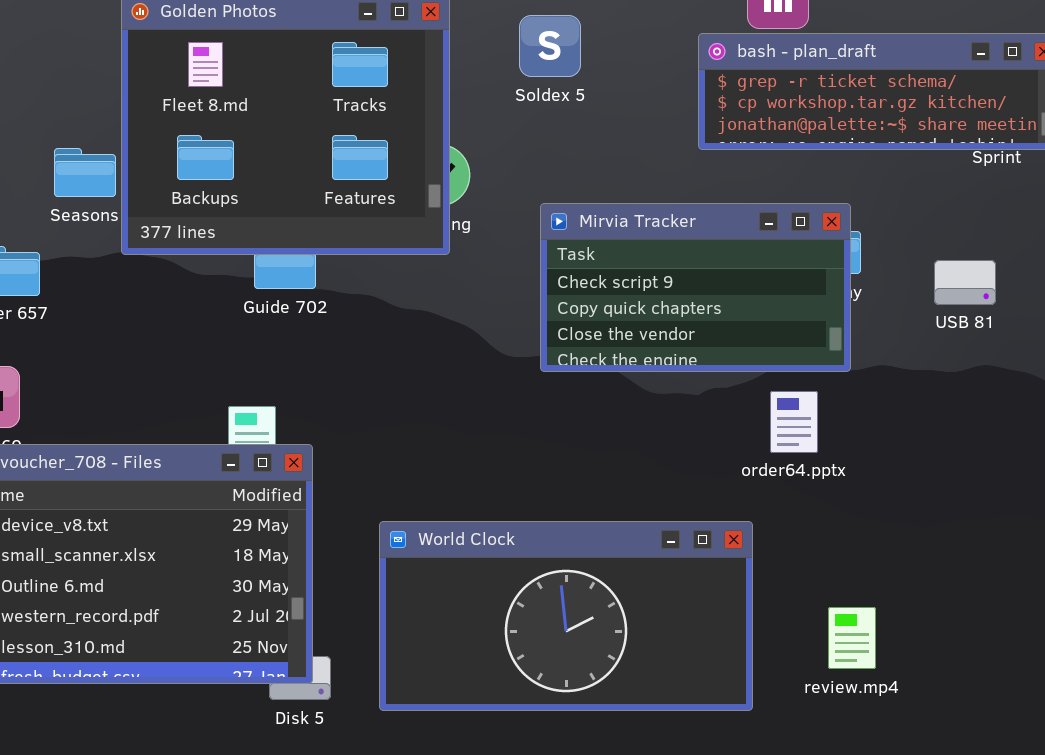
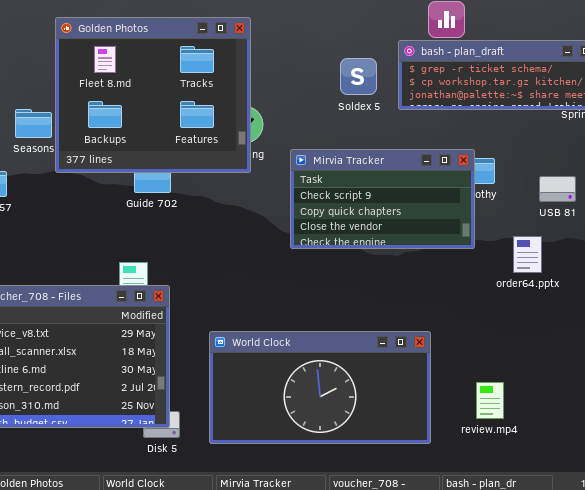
Soldex 5: [519,15,581,77] -> [340,58,377,95], moved
Mirvia Tracker: [540,203,851,372] -> [290,149,475,249], moved
order64.pptx: [770,391,818,453] -> [513,236,542,273], moved

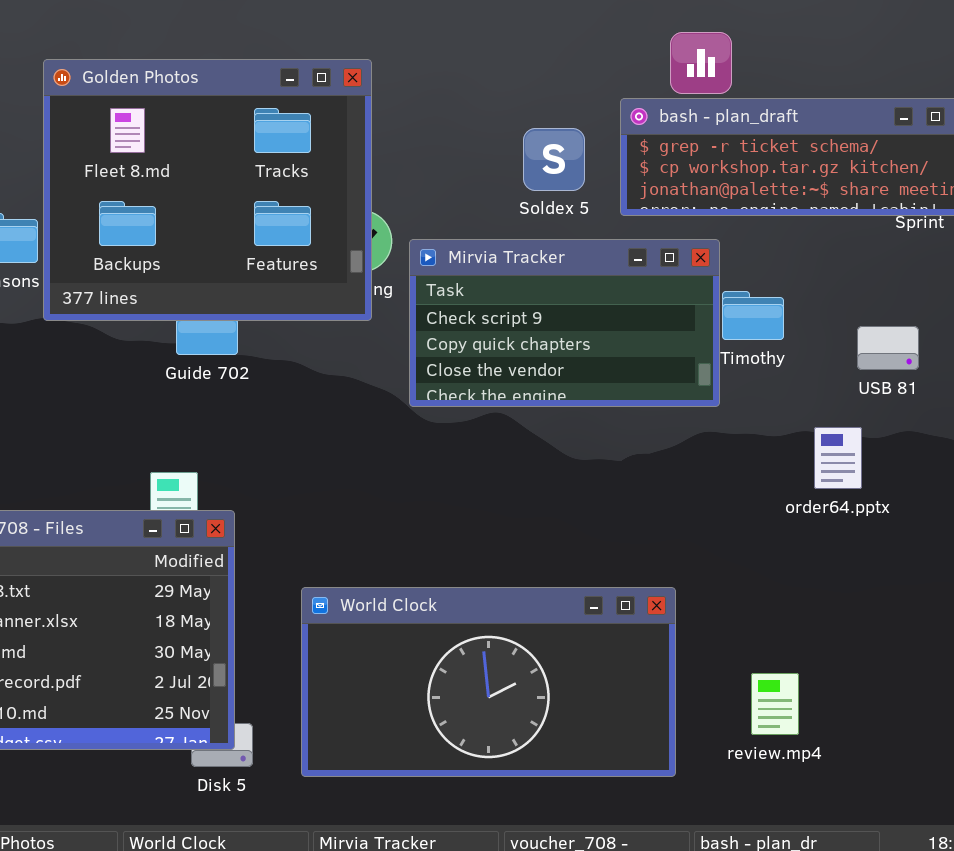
Mirvia Tracker: [290,149,475,249] -> [409,239,720,407], moved

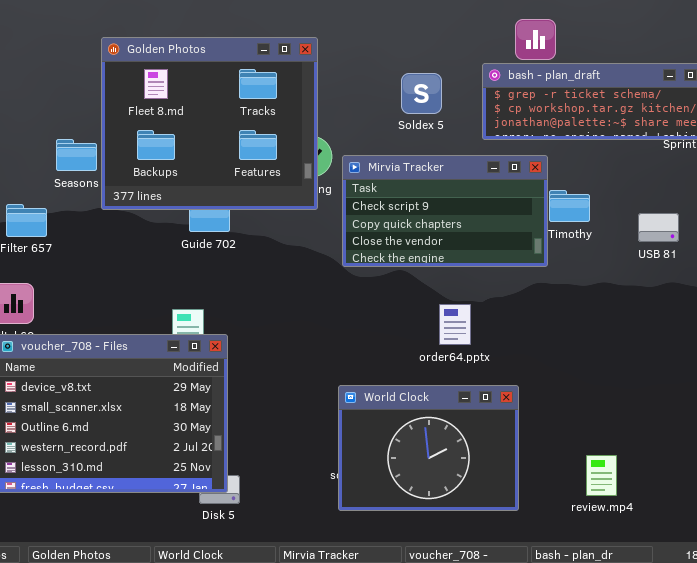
Soldex 5: [523,128,585,191] -> [401,73,442,114], moved
order64.pptx: [814,427,862,489] -> [439,304,471,345], moved
World Clock: [301,587,676,777] -> [338,385,519,511], resized
review.mp4: [751,673,799,735] -> [586,455,617,496], moved

